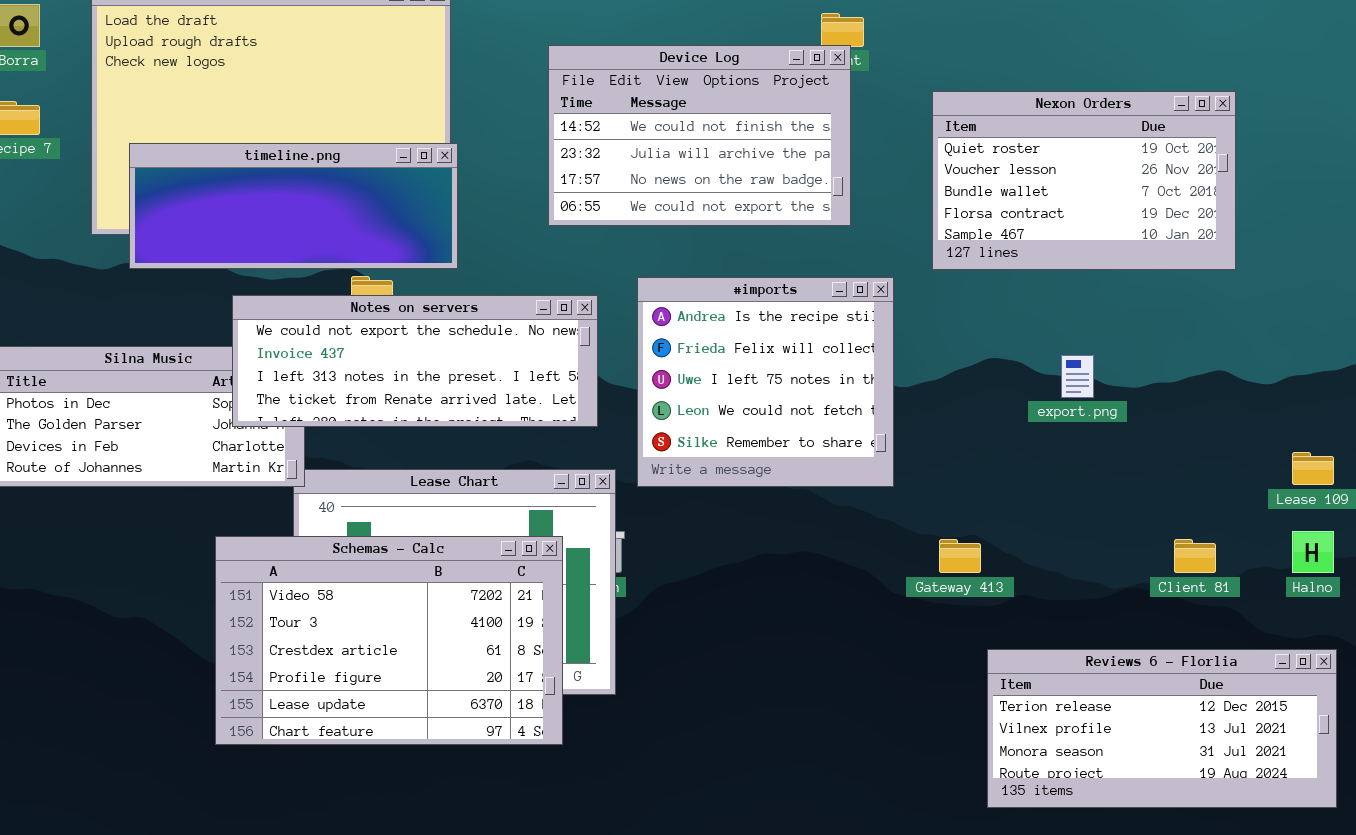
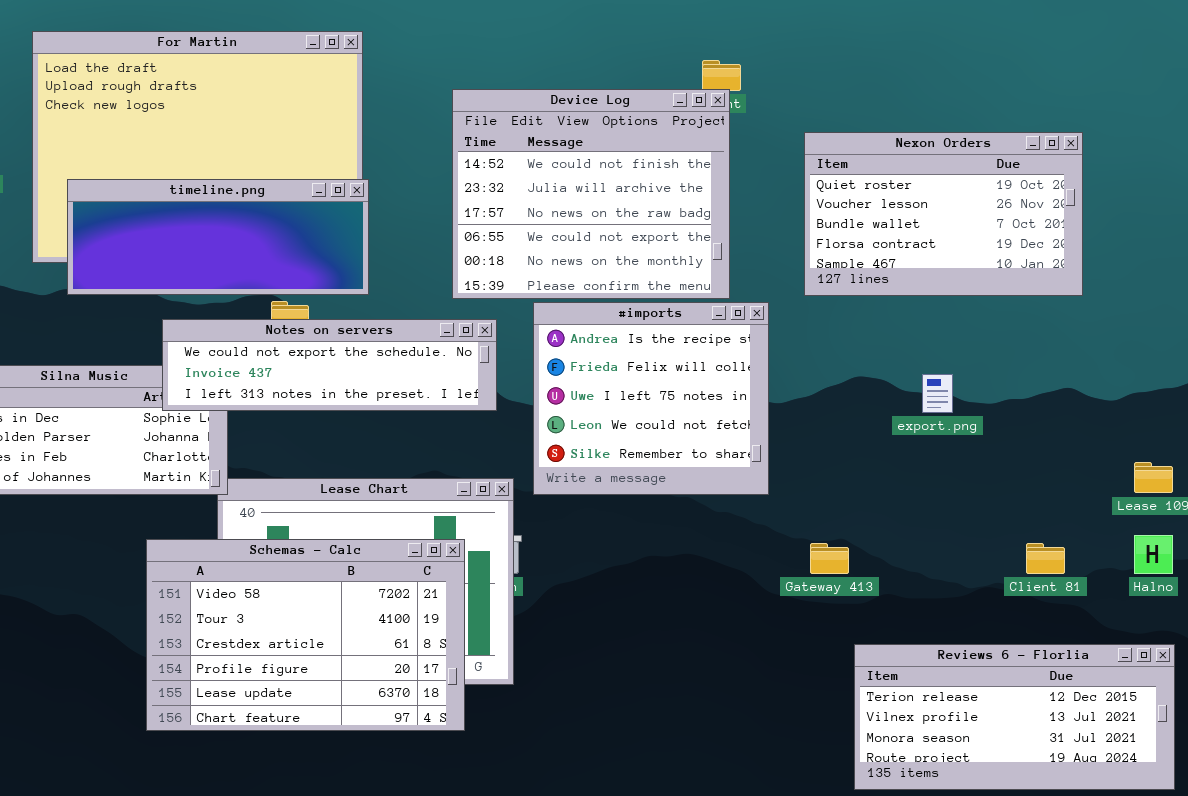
Device Log: [548,45,851,226] -> [452,89,730,299], resized
Notes on servers: [232,295,598,427] -> [162,319,497,411], resized

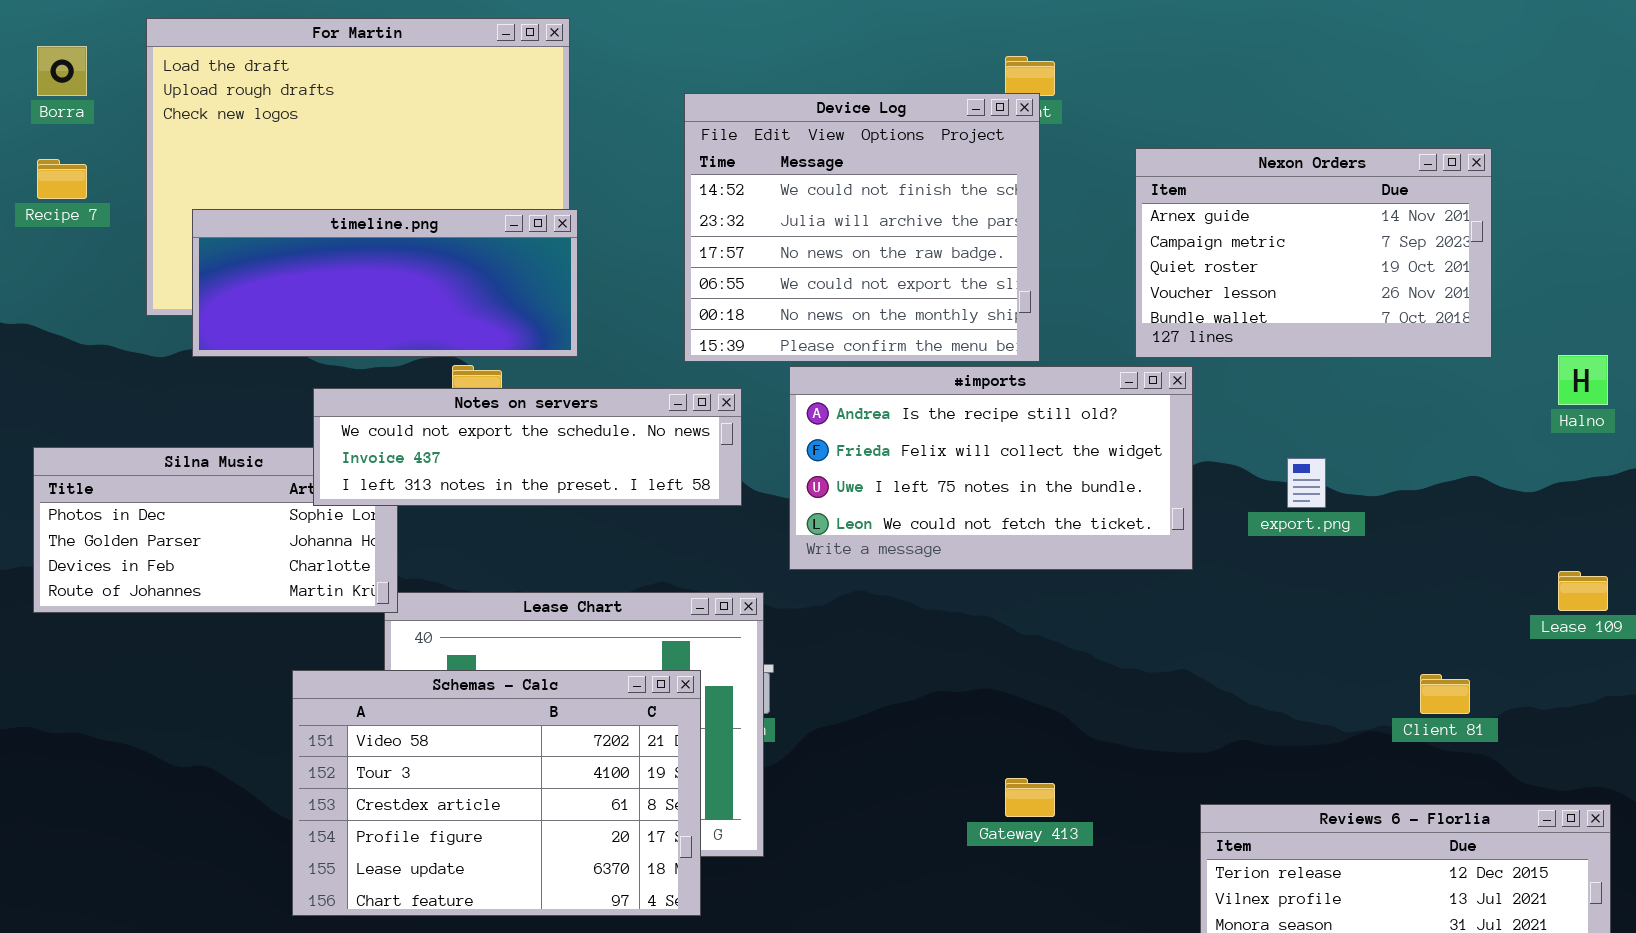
Nexon Orders: [804,132,1083,296] -> [1135,148,1492,358], scrolled up 2 rows
#imports: [533,302,769,495] -> [789,366,1193,570], resized
Halno: [1134,535,1173,574] -> [1558,355,1608,405], moved
Gateway 413: [810,543,849,574] -> [1005,778,1055,817], moved

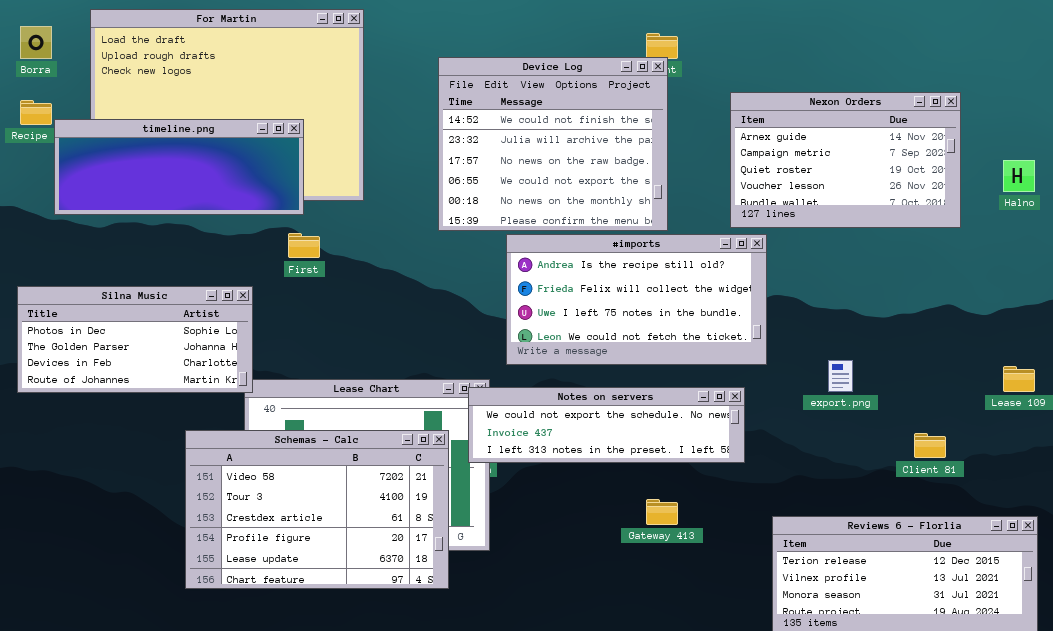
timeline.png: [192,209,578,357] -> [54,119,304,215], moved
Halno: [1558,355,1608,405] -> [1003,160,1035,192], moved
Notes on servers: [313,388,742,506] -> [468,387,745,463], moved
export.png: [1287,458,1326,508] -> [828,360,853,392], moved

